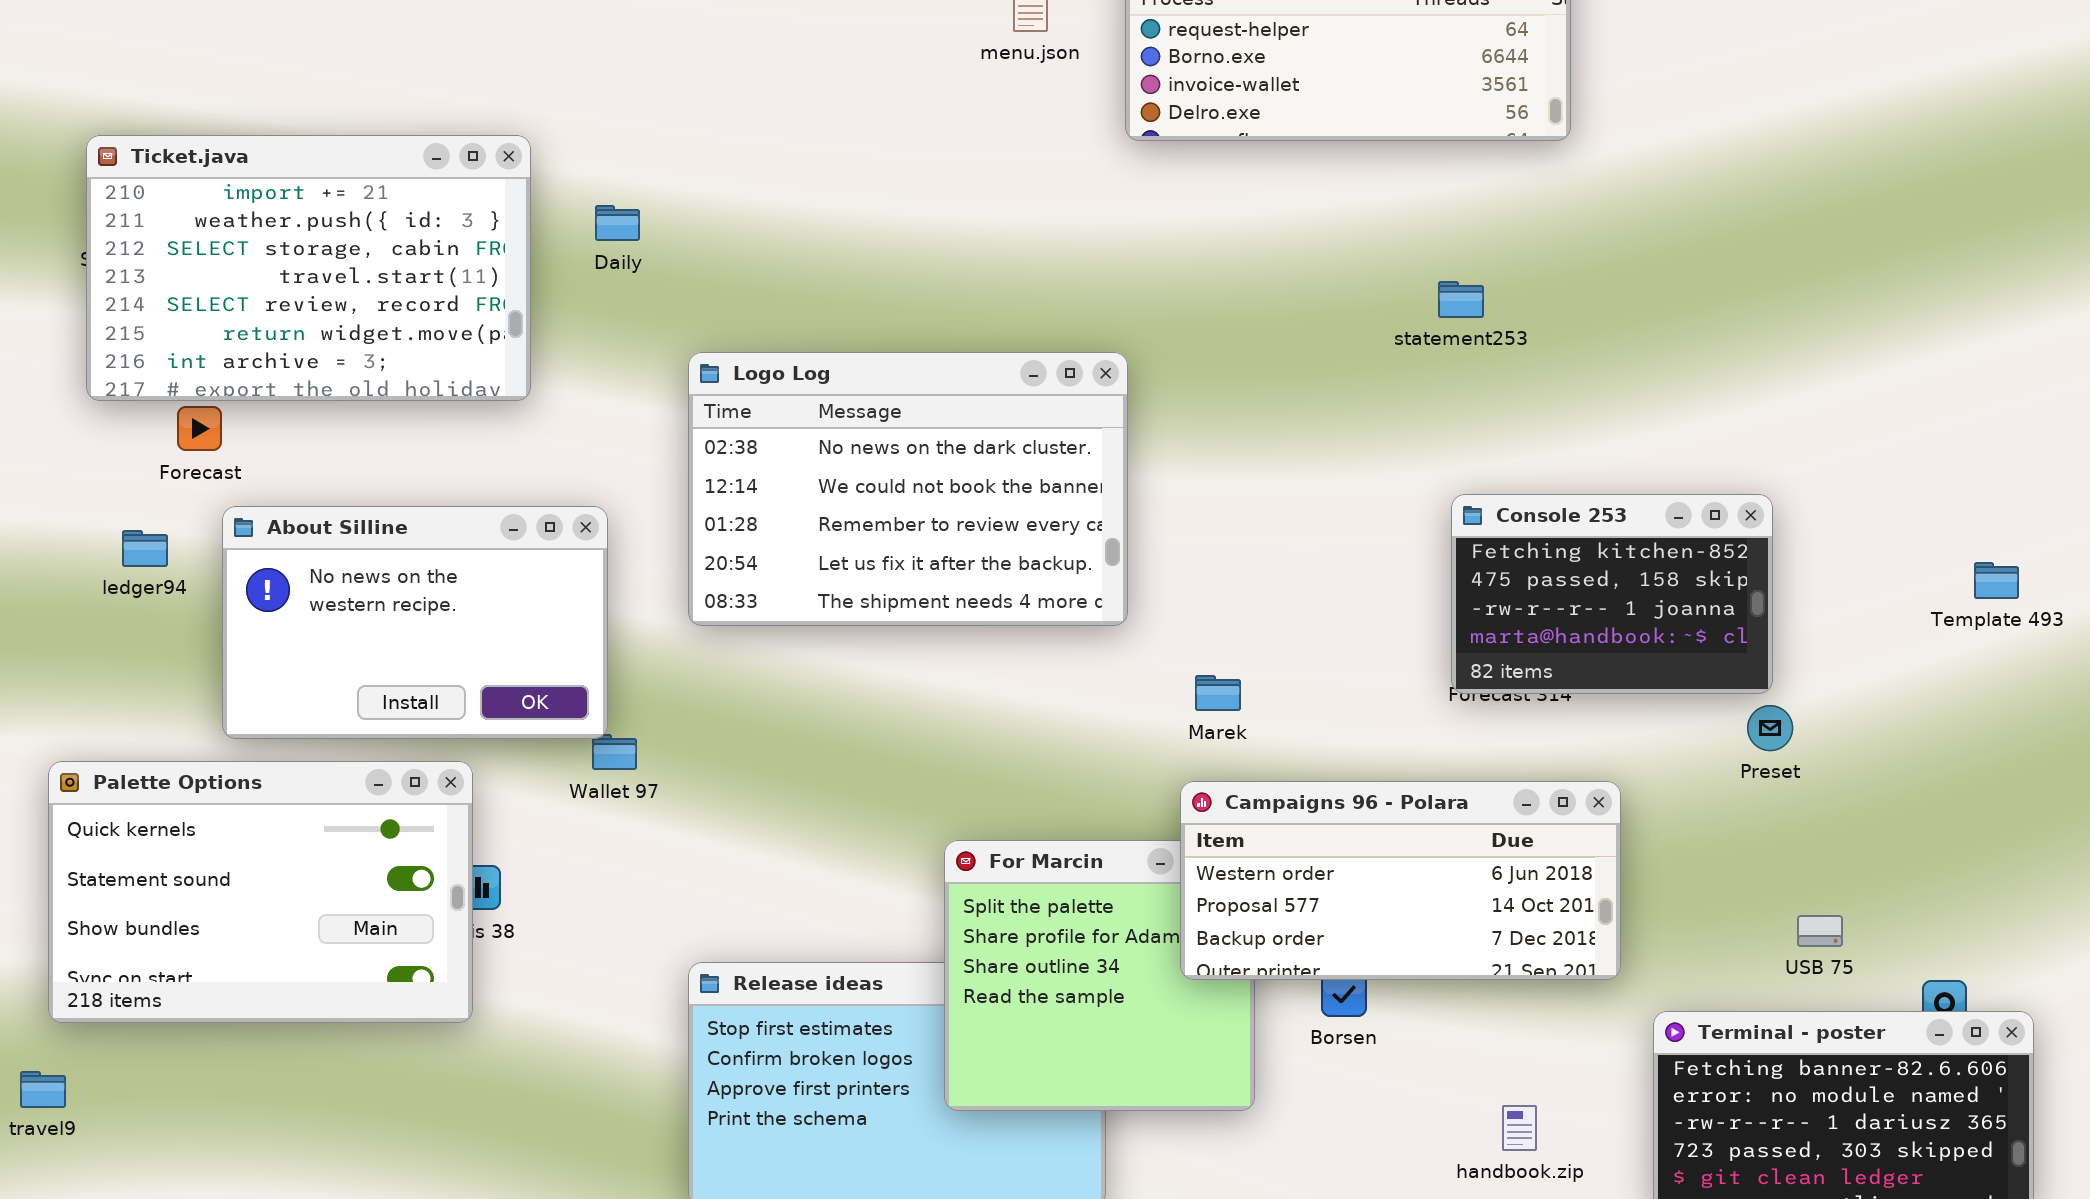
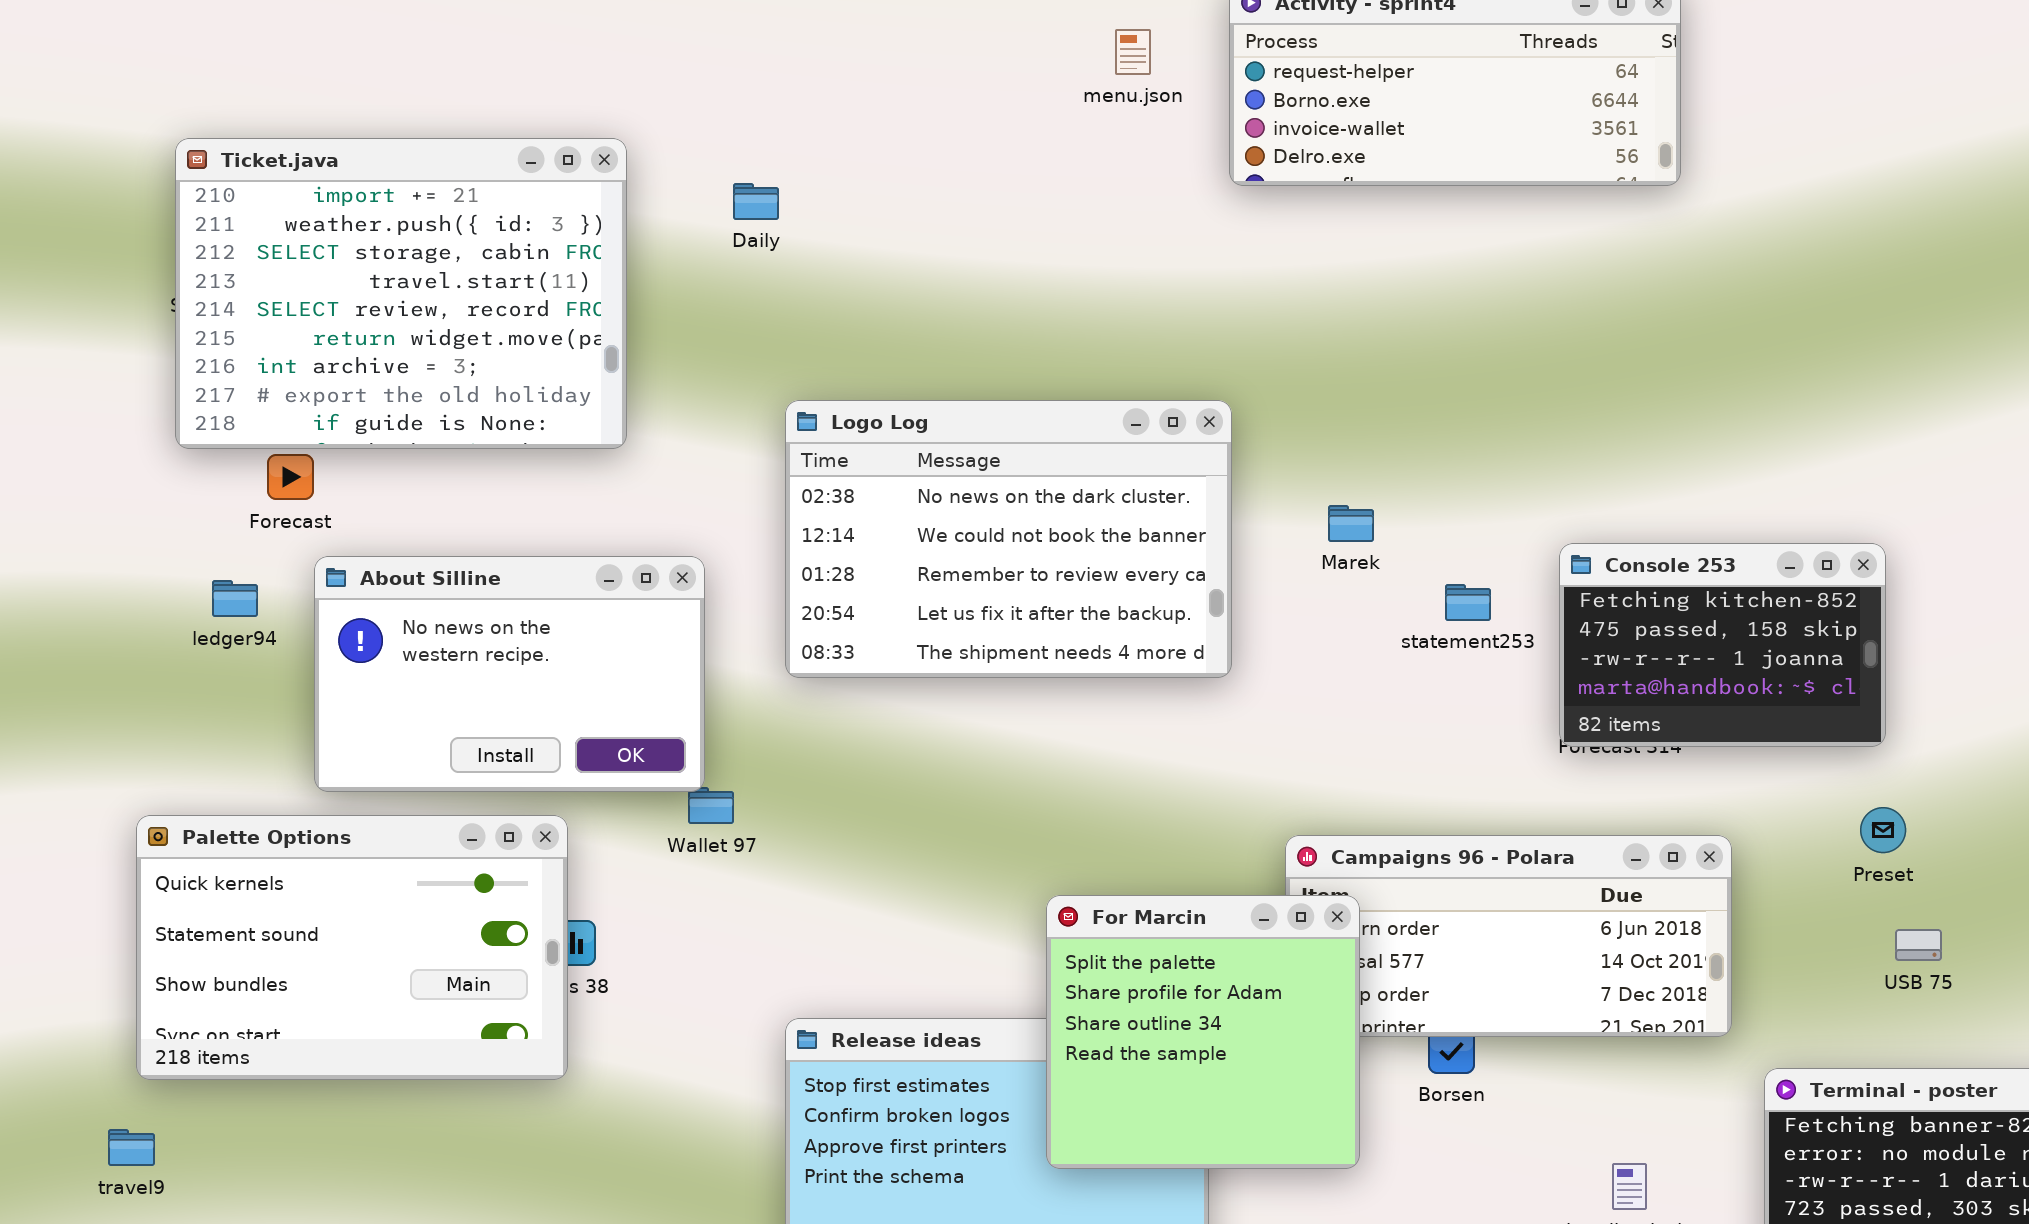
Ticket.java: [86,135,531,401] -> [175,138,627,449], resized
Daily: [595,205,640,241] -> [733,183,779,220], moved
statement253: [1438,281,1484,318] -> [1445,584,1491,621], moved
Marek: [1195,675,1241,711] -> [1328,505,1374,542], moved
Preset: [1747,705,1793,751] -> [1860,807,1906,853], moved
For Marcin: [944,840,1255,1111] -> [1046,895,1360,1169], raised
USB 75: [1797,915,1843,947] -> [1895,929,1942,961], moved

